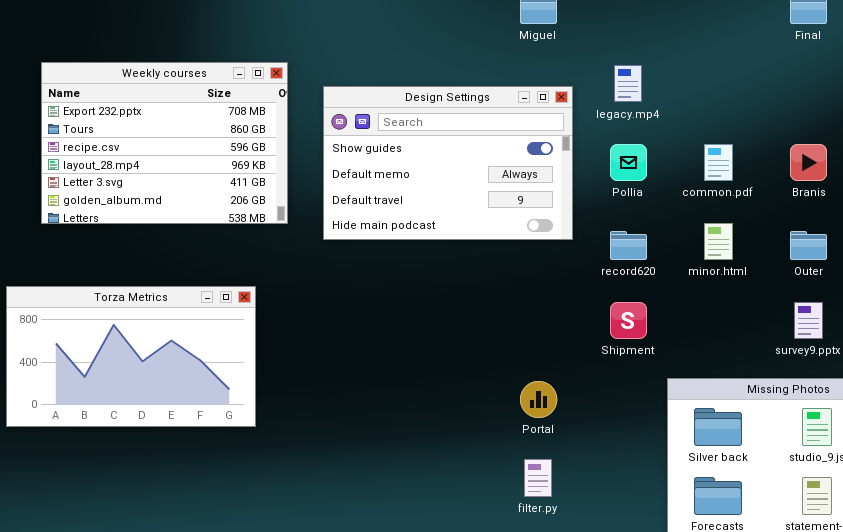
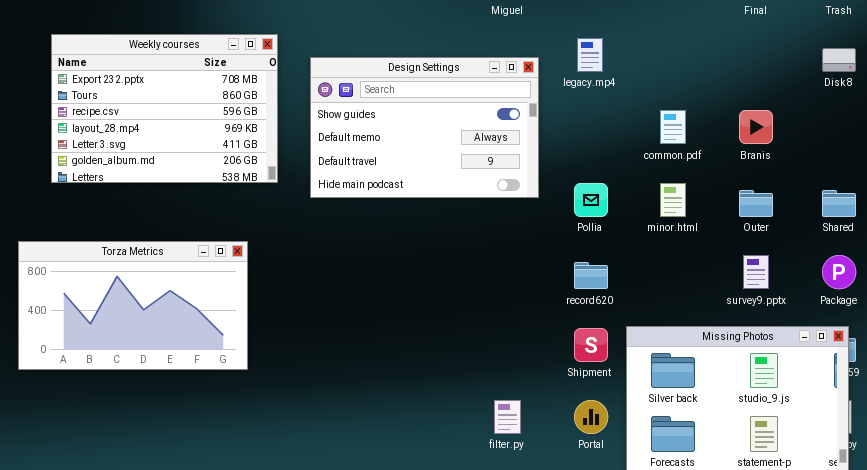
Pollia: [610,144,647,181] -> [574,183,608,217], moved
record620: [610,231,647,260] -> [574,262,608,289], moved
Shipment: [610,302,647,339] -> [574,328,608,362], moved
Portal: [520,381,557,418] -> [574,400,608,434], moved

